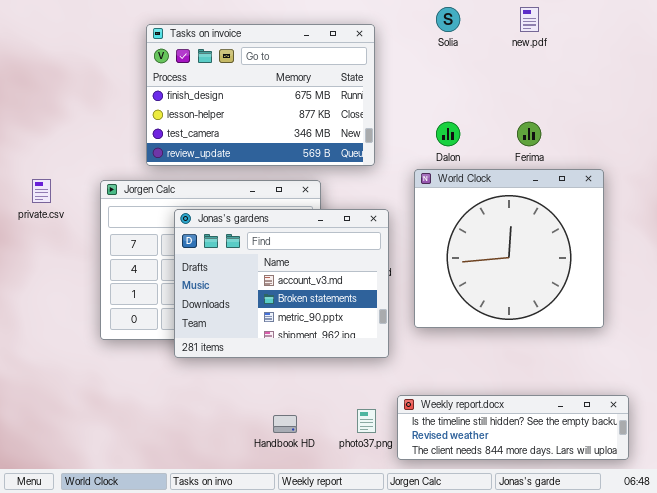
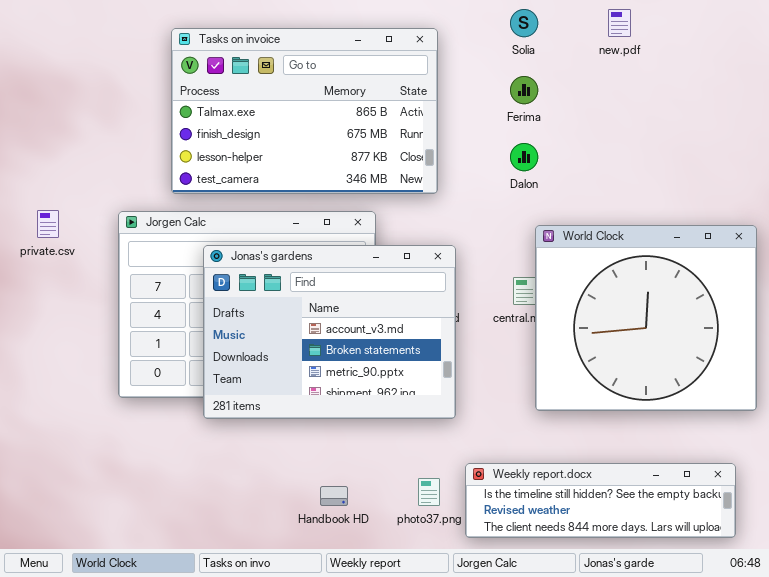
Tasks on invoice: [146,24,375,166] -> [171,28,438,194], scrolled up 1 row
Ferima: [517,122,541,146] -> [510,76,538,104], moved
World Clock: [414,169,604,328] -> [535,225,757,411], moved

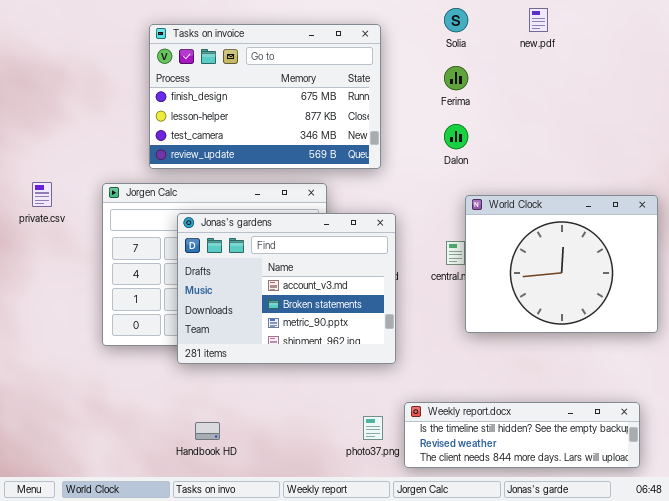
Tasks on invoice: [171,28,438,194] -> [149,24,381,169], scrolled down 1 row
World Clock: [535,225,757,411] -> [465,195,658,333], resized
Handbook HD: [320,486,348,506] -> [195,422,220,440], moved

